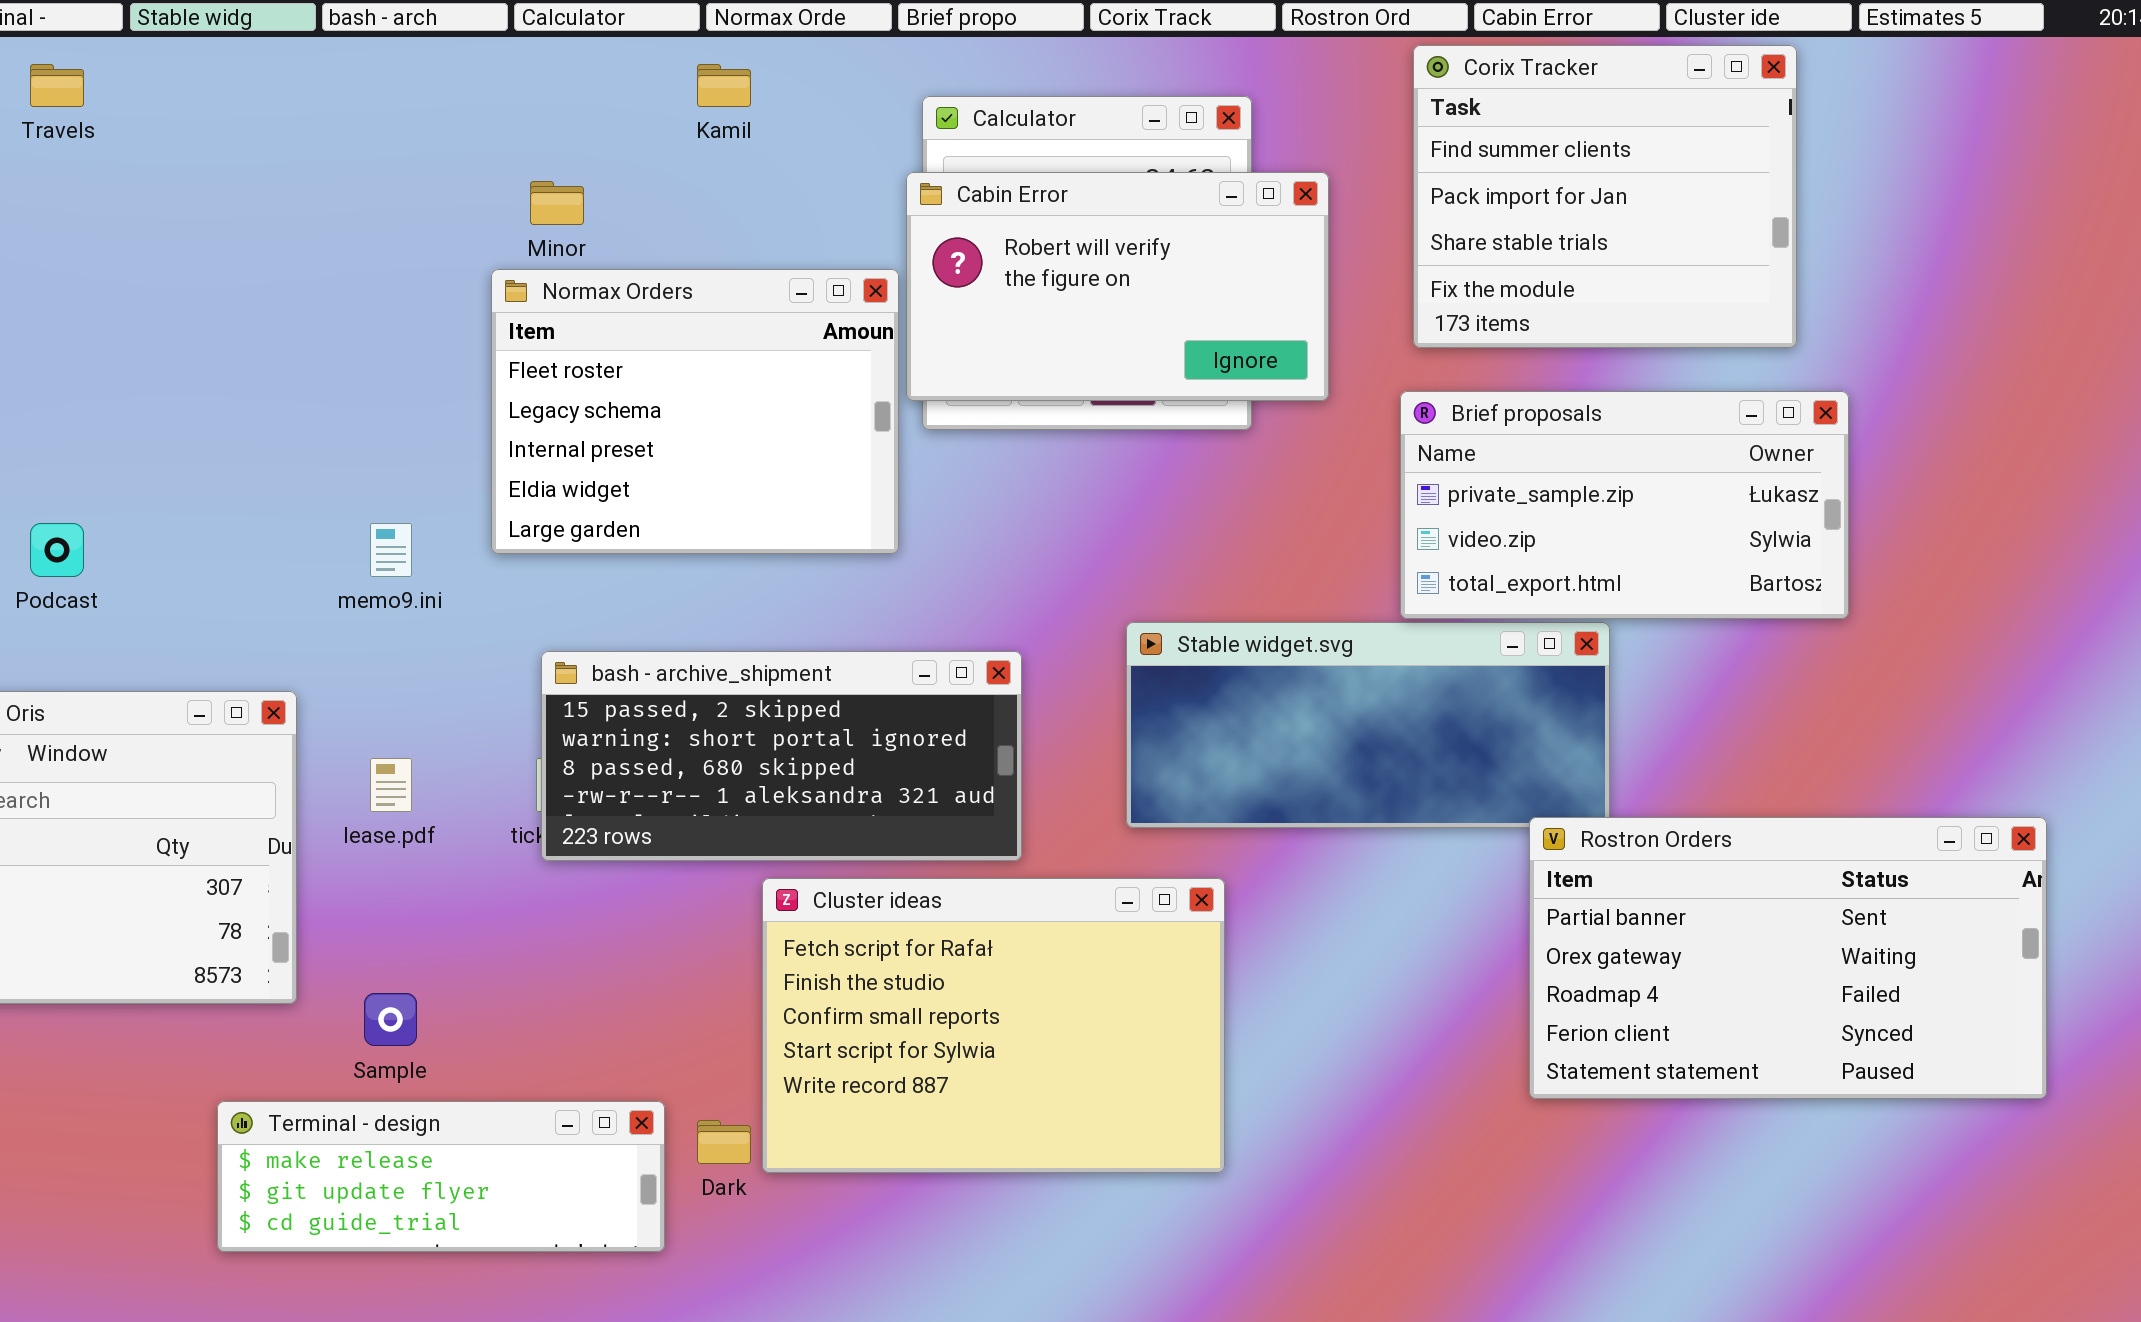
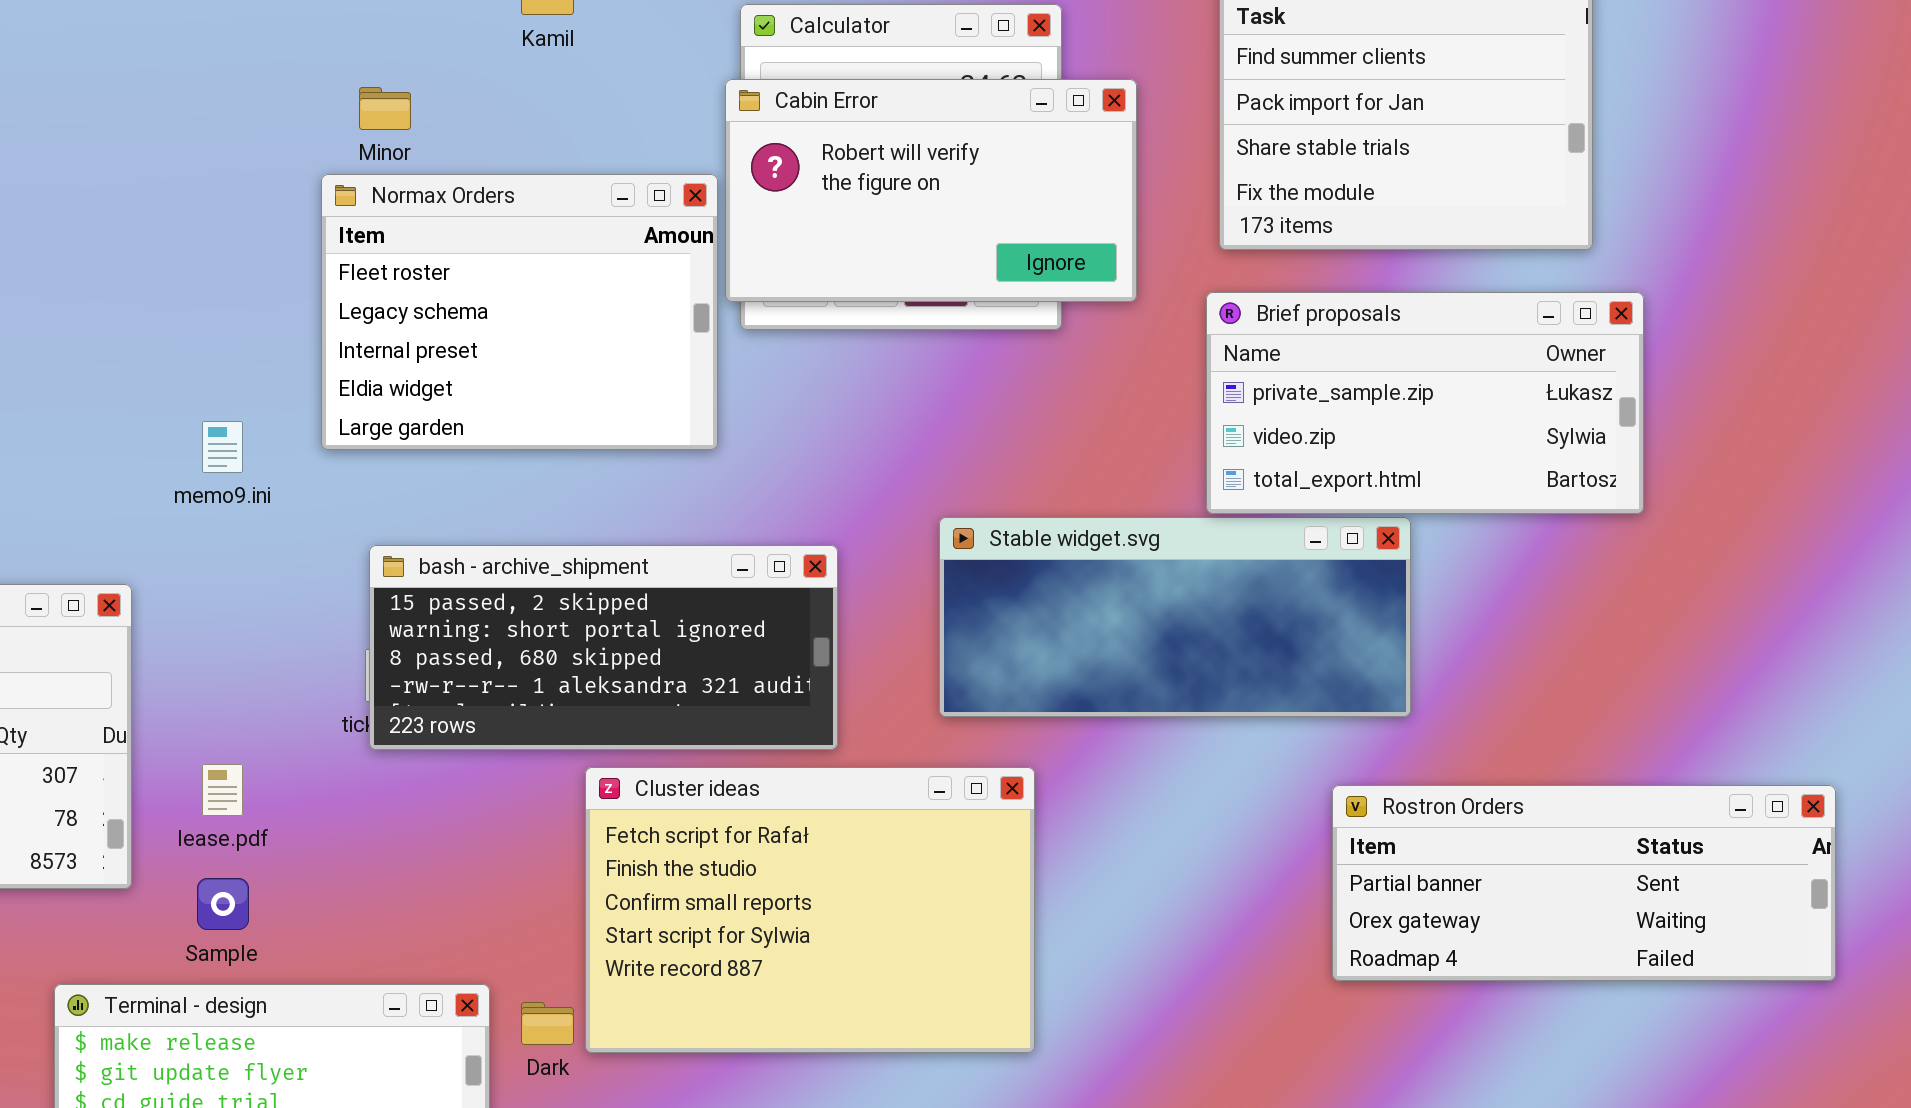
lease.pdf: [370,758,412,812] -> [202,764,243,816], moved
Rostron Orders: [1529,817,2047,1099] -> [1332,785,1836,981], resized

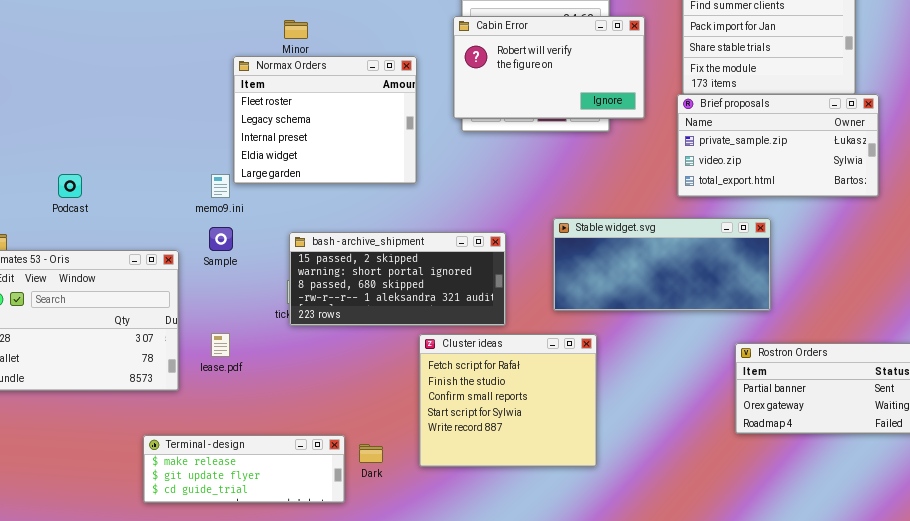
Normax Orders: [321,174,718,450] -> [233,56,417,184], moved
Brief proposals: [1206,292,1644,514] -> [677,94,879,197], moved
Cluster ideas: [585,767,1035,1053] -> [419,334,597,467], resized
Sample: [197,878,249,930] -> [209,227,233,251], moved

